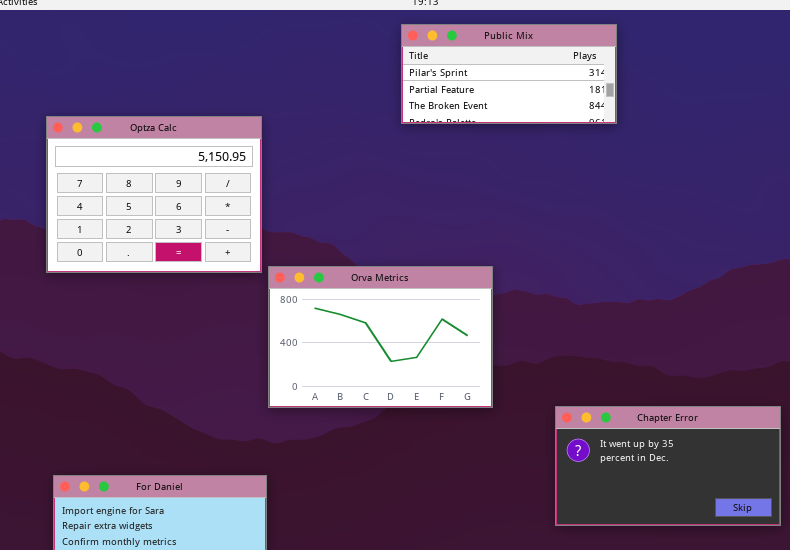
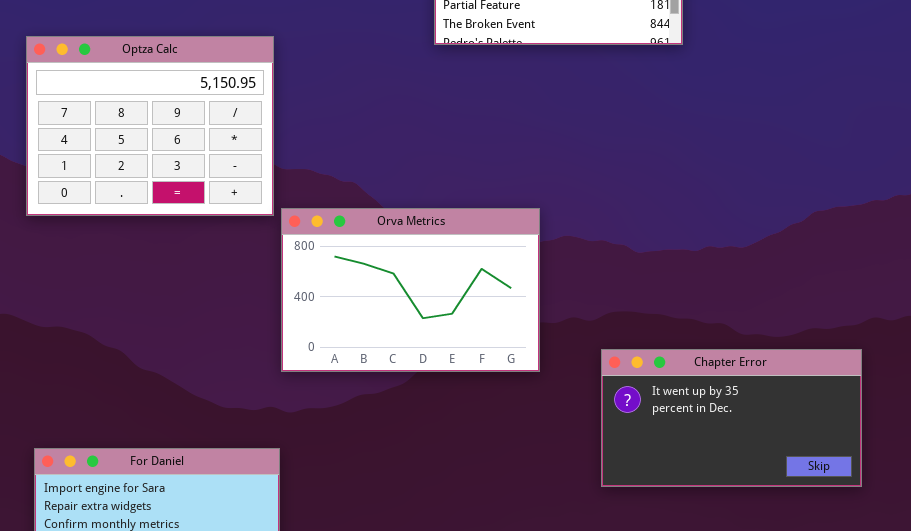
Chapter Error: [555,406,781,526] -> [601,349,862,487], moved

